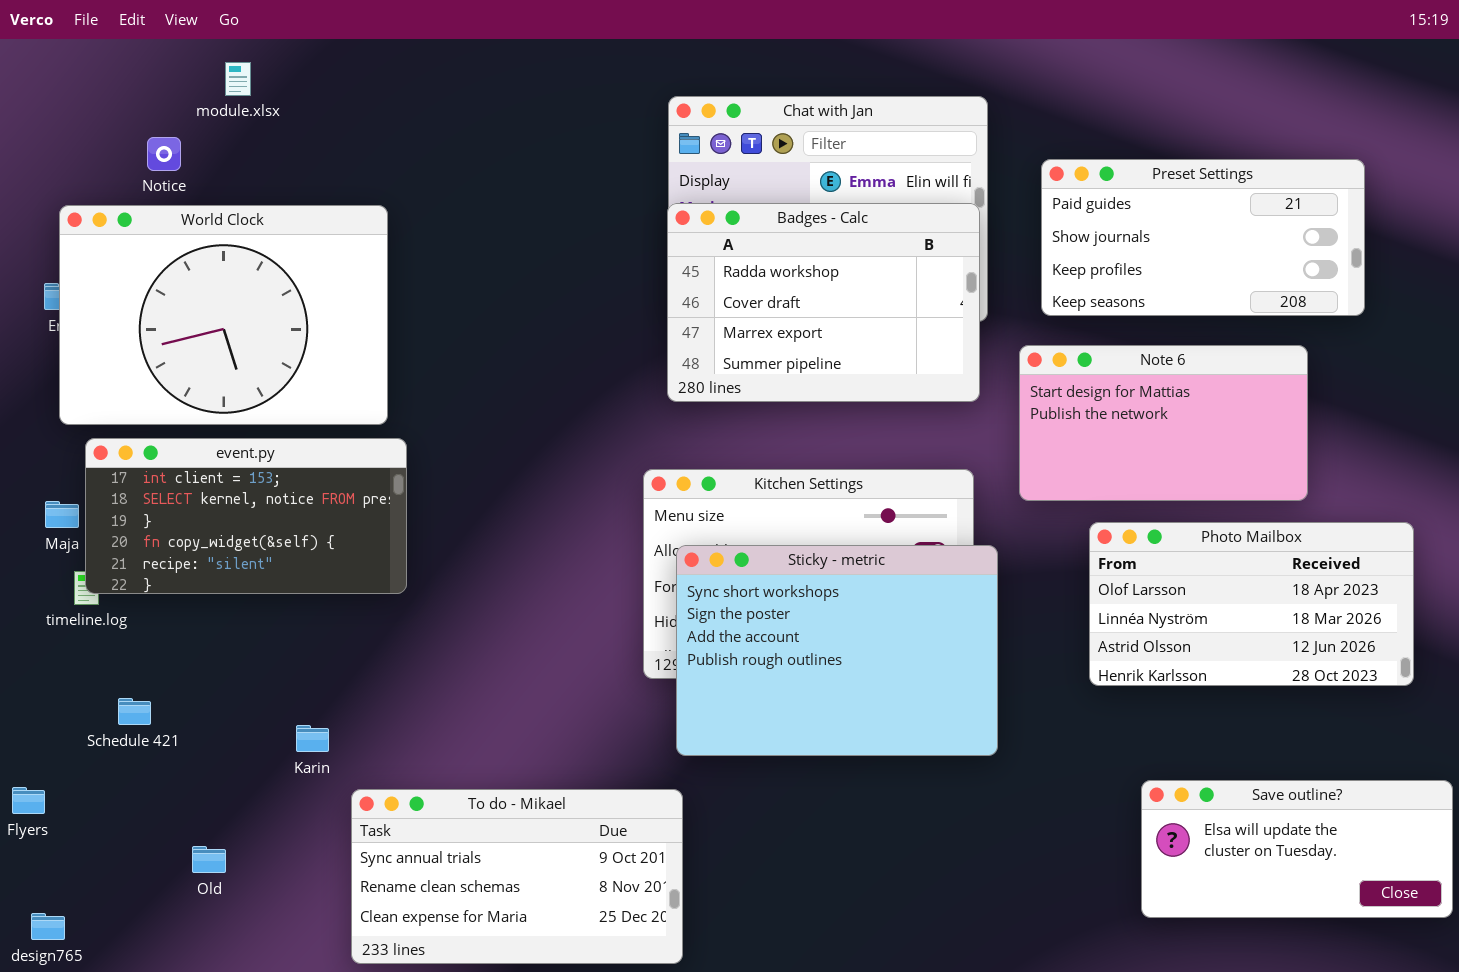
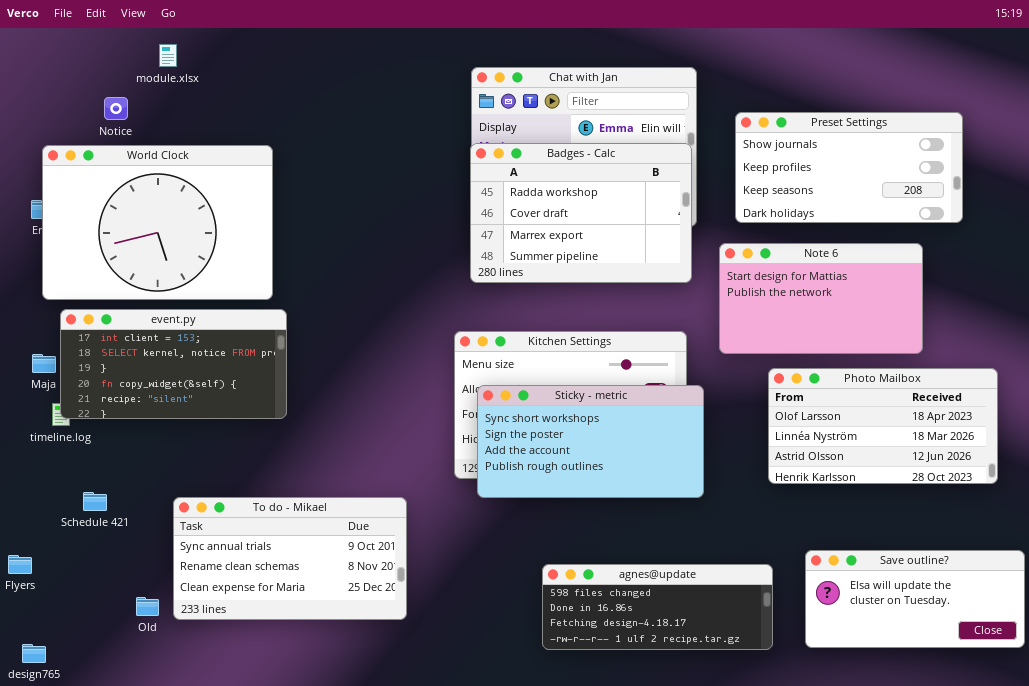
Preset Settings: [1041,159,1365,316] -> [735,112,963,223], scrolled down 1 row
Sticky - metric: [676,545,998,756] -> [477,385,704,498], resized
To do - Mikael: [351,789,683,964] -> [173,497,407,620], moved
agnes@update: none -> [542,564,773,650], opened

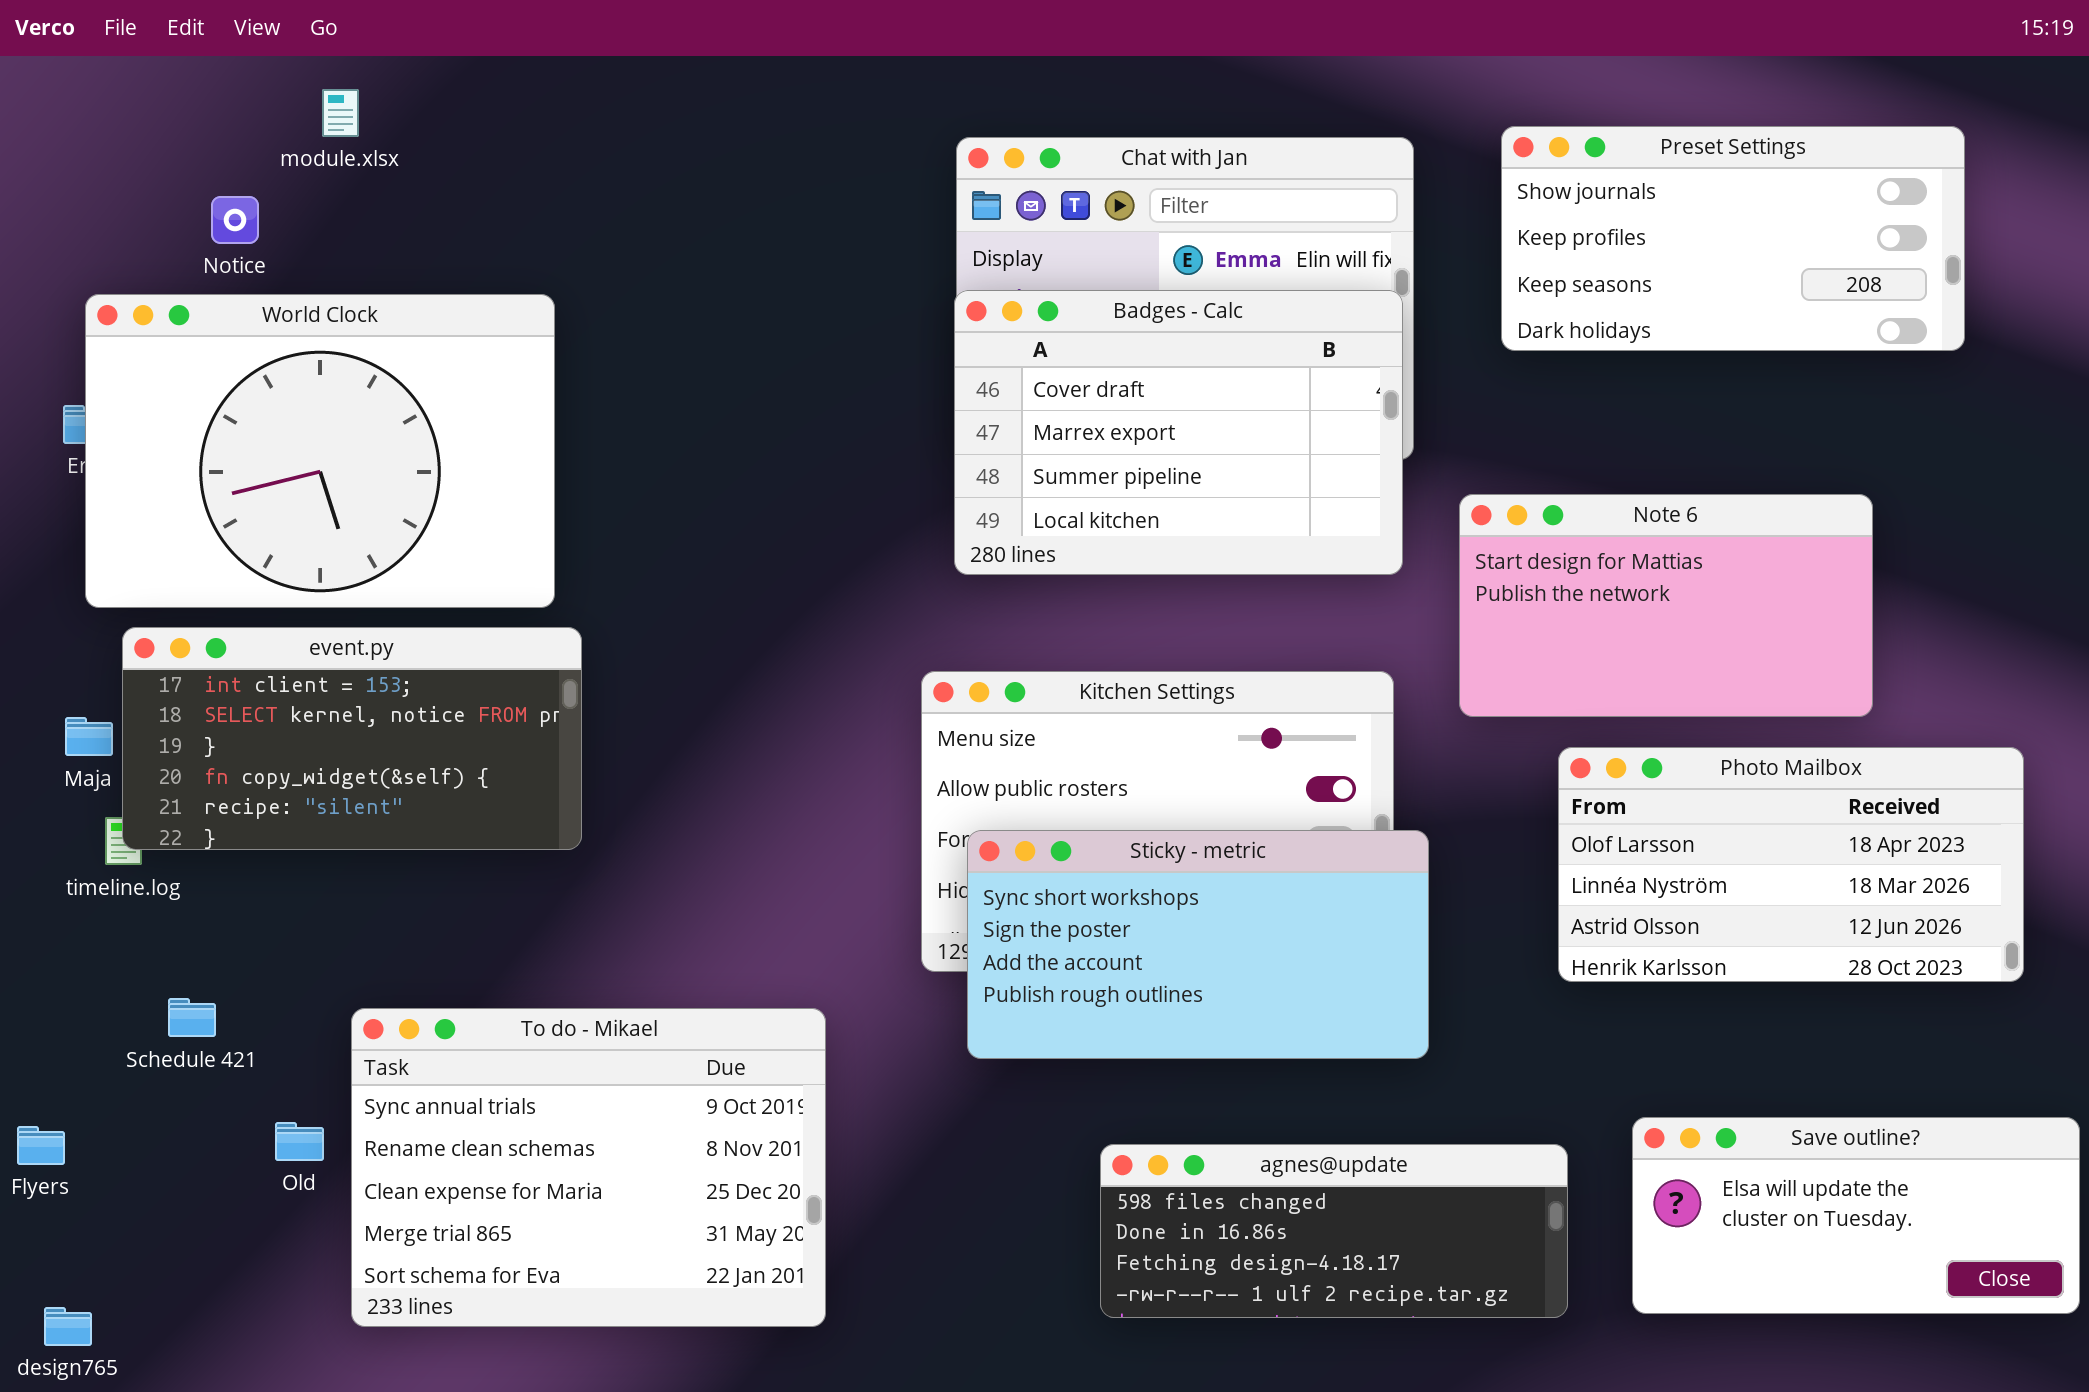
Preset Settings: [735,112,963,223] -> [1501,126,1965,351], moved
Badges - Calc: [470,143,692,283] -> [954,290,1403,575], scrolled down 1 row
Sticky - metric: [477,385,704,498] -> [967,830,1429,1059], moved
To do - Mikael: [173,497,407,620] -> [351,1008,826,1327], resized
Old: [136,597,159,616] -> [275,1122,324,1161], moved

